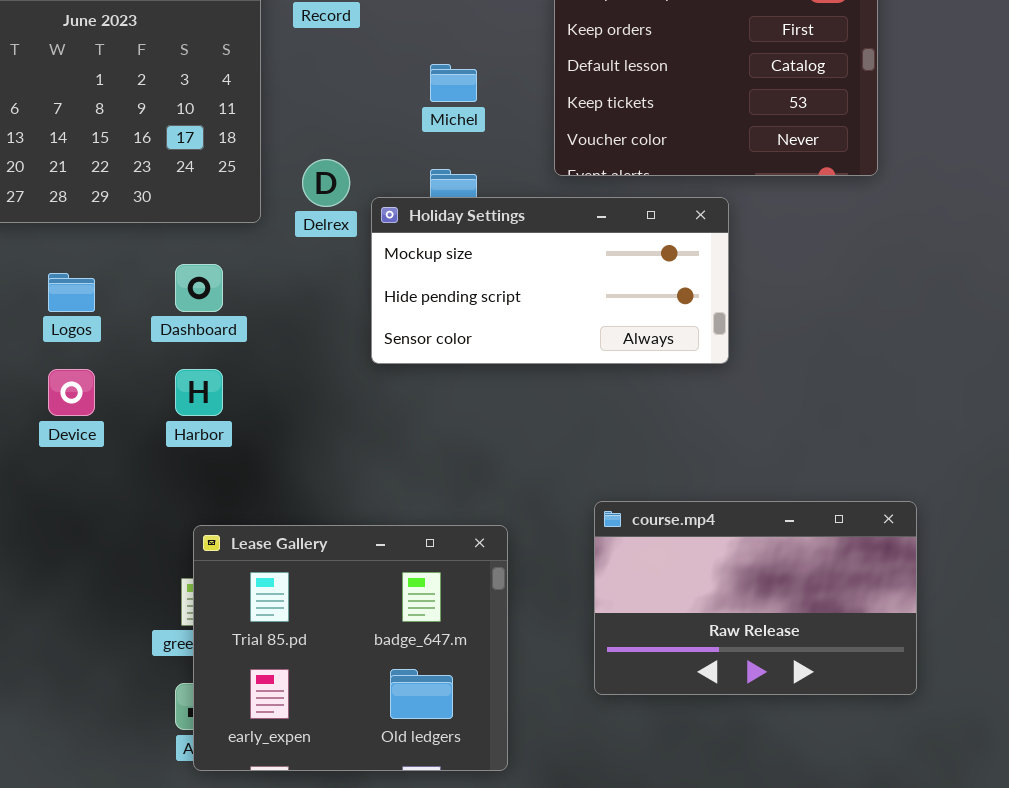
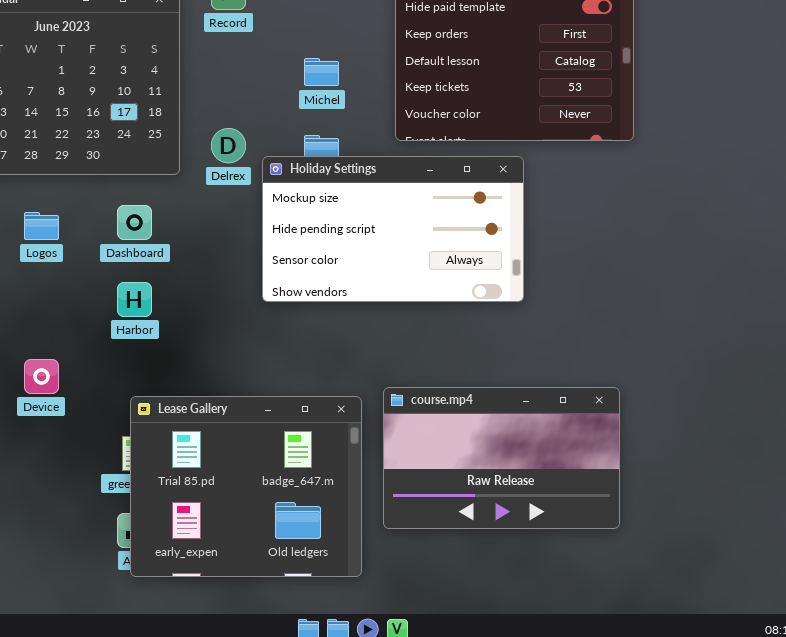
Holiday Settings: [371,197,729,364] -> [262,156,524,302], resized
Device: [48,369,95,416] -> [24,359,59,394], moved
course.mp4: [594,501,917,695] -> [383,387,620,529], moved

